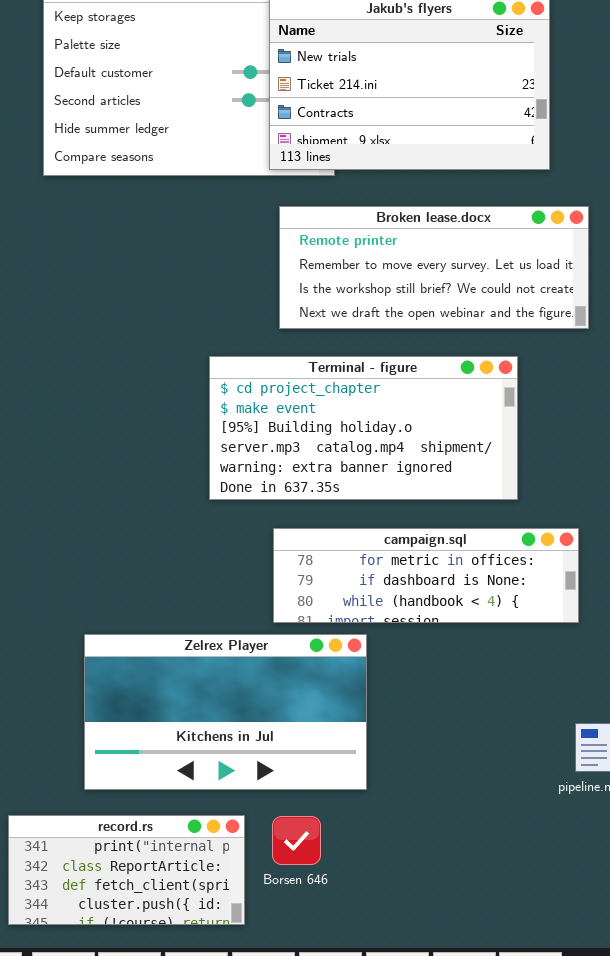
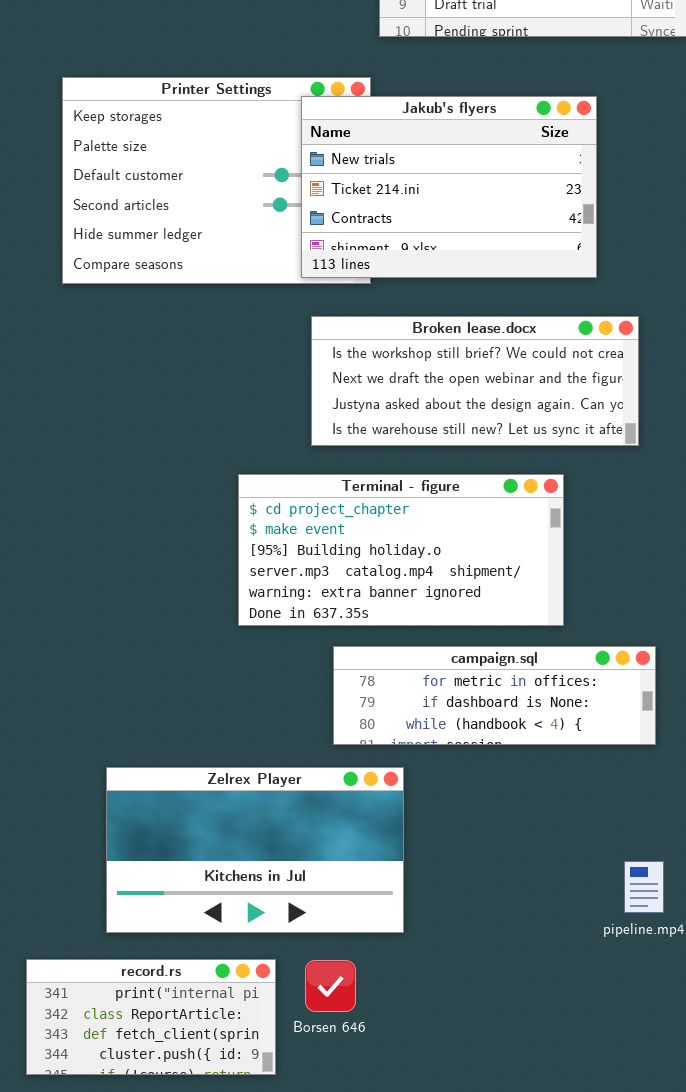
Broken lease.docx: [279,206,589,329] -> [311,316,639,446], scrolled down 2 rows
campaign.sql: [273,528,579,623] -> [333,646,656,745], moved

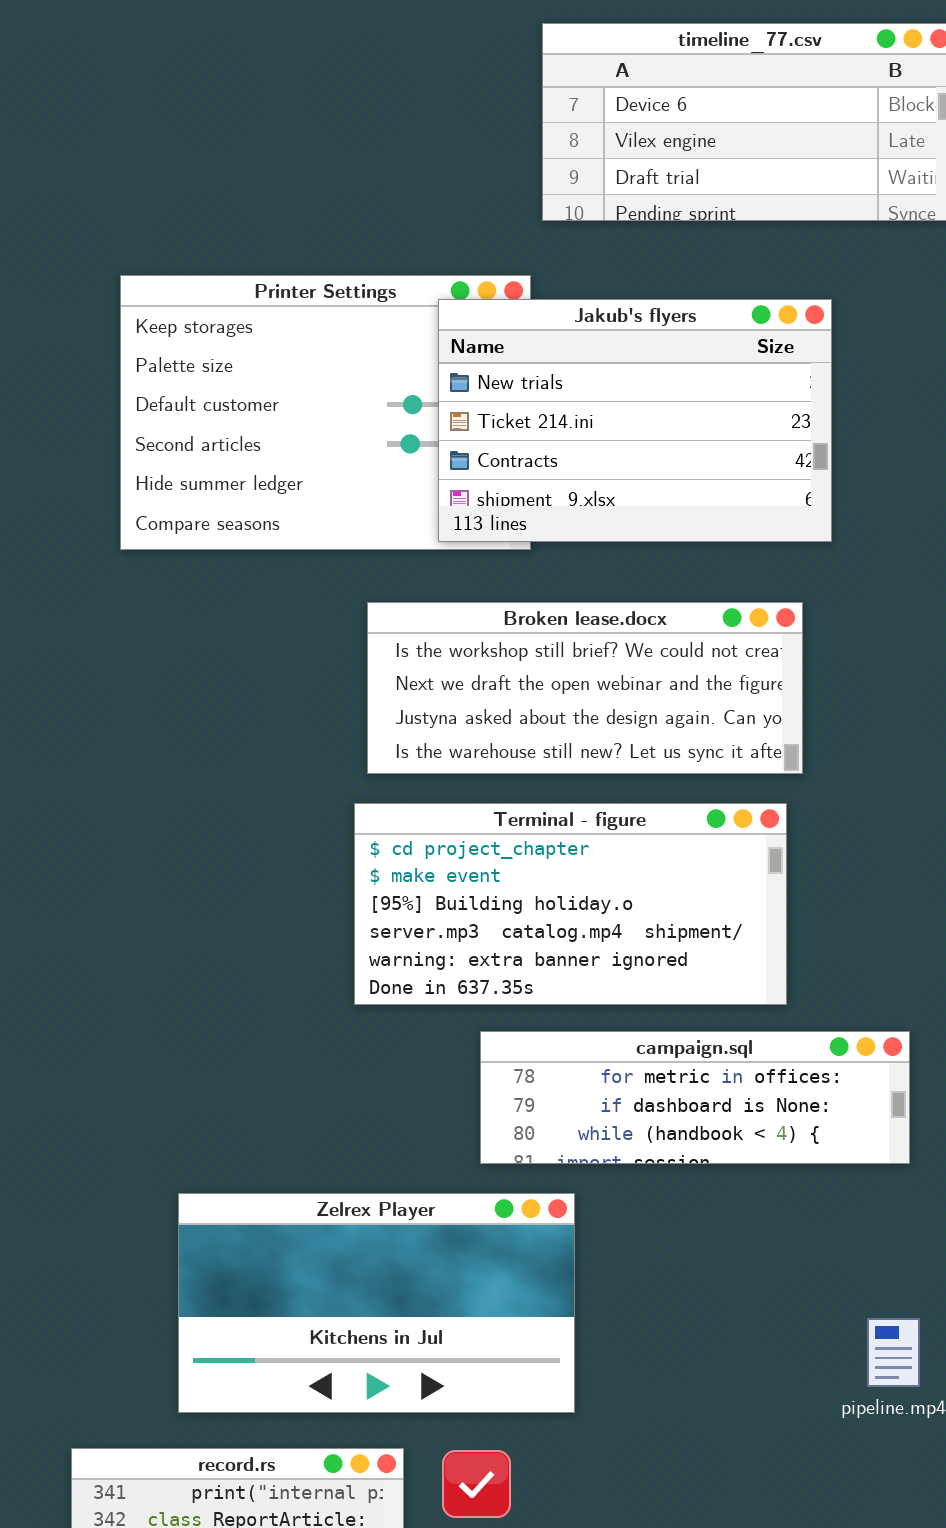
Broken lease.docx: [311,316,639,446] -> [367,602,803,774], moved

